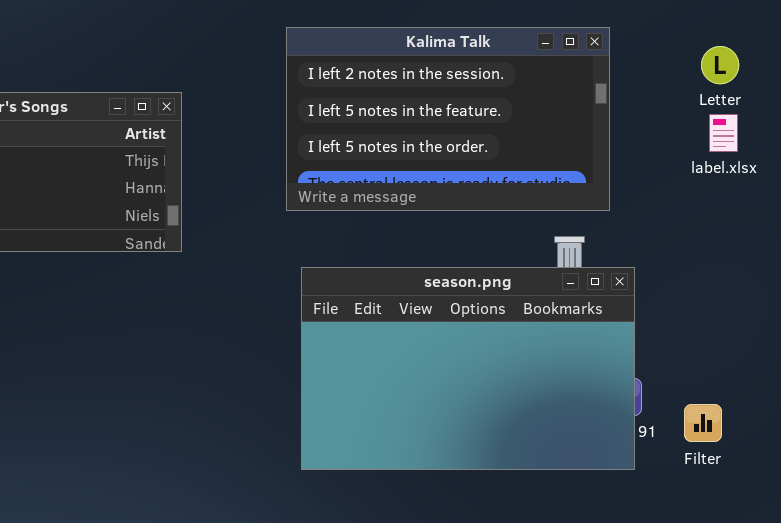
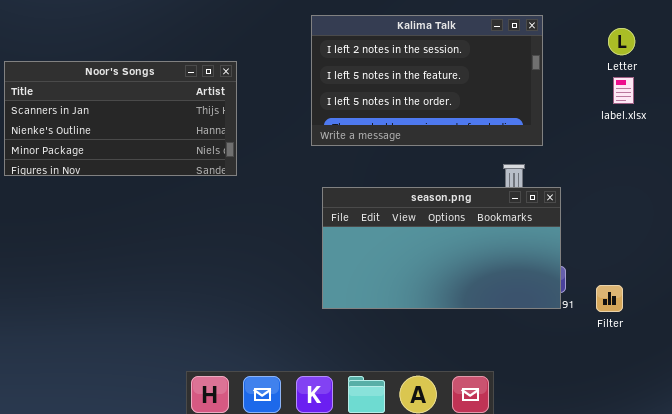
season.png: [301,267,635,470] -> [322,187,561,309], resized

